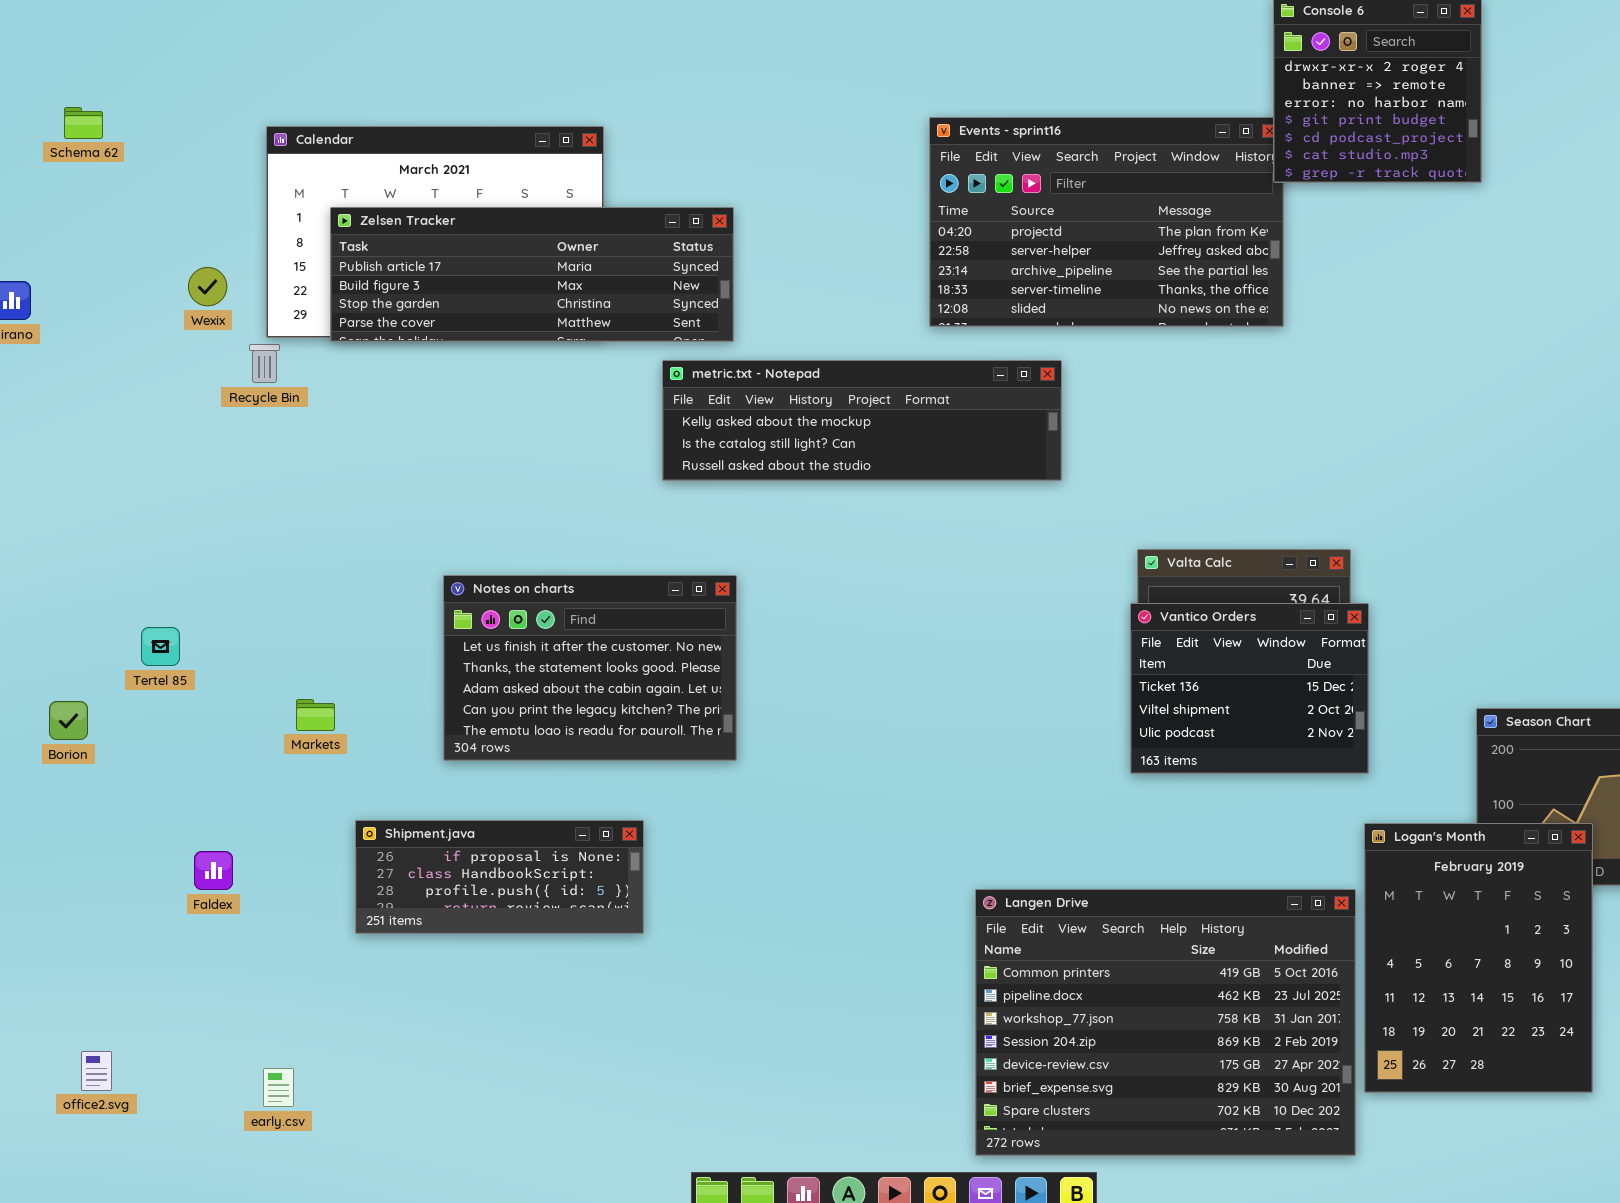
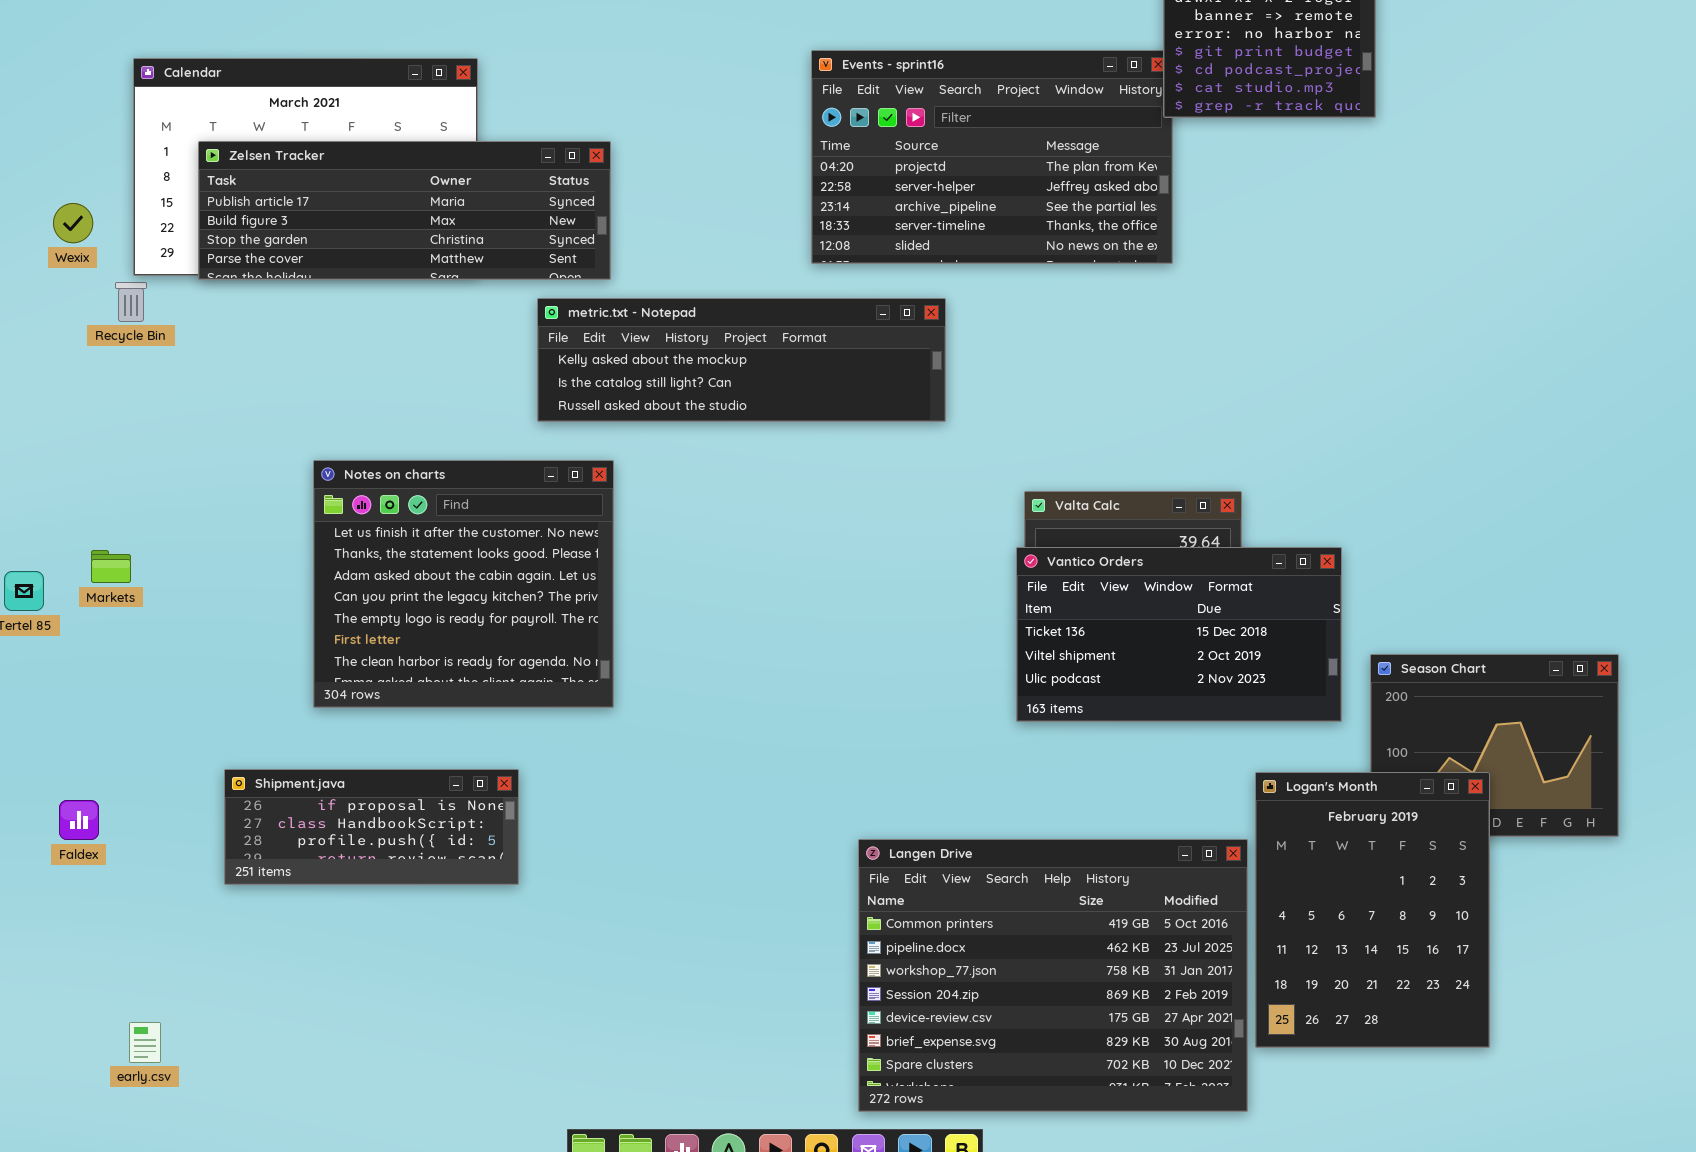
Notes on charts: [443,575,737,761] -> [313,460,614,708], resized
Vantico Orders: [1130,603,1369,774] -> [1016,547,1342,722], resized
Markets: [296,699,335,731] -> [91,550,131,583], moved

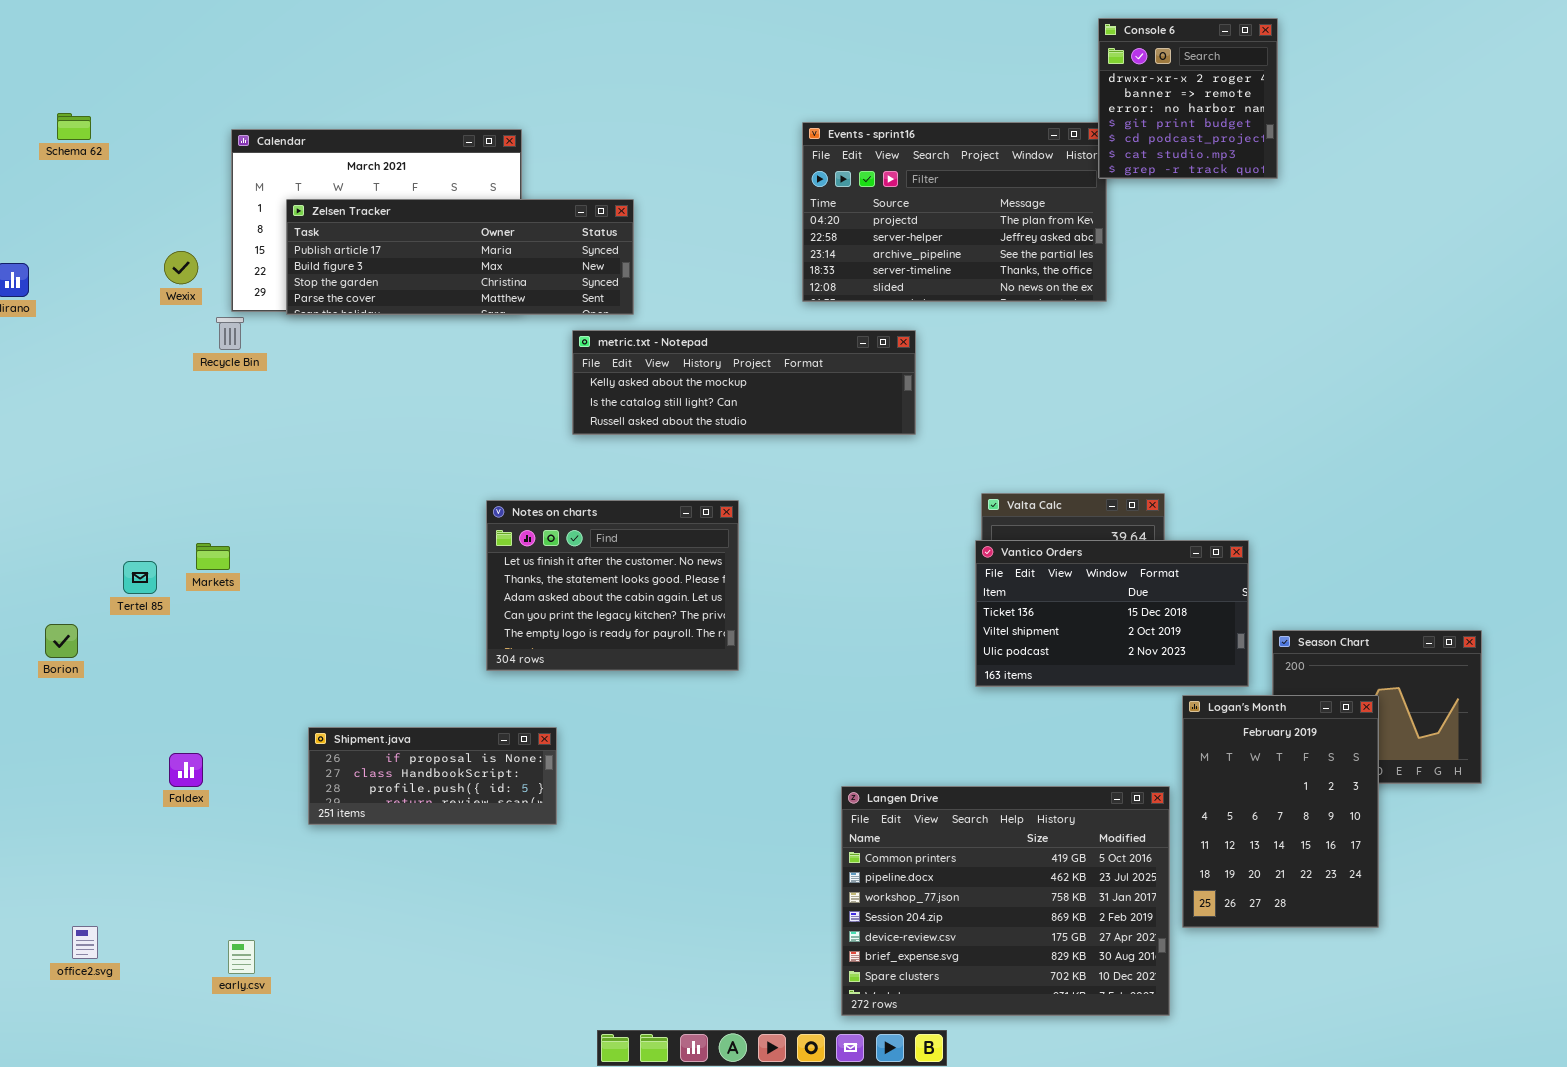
Notes on charts: [313,460,614,708] -> [486,500,739,671], moved, resized
Logan's Month: [1255,772,1490,1048] -> [1182,695,1379,928], moved

